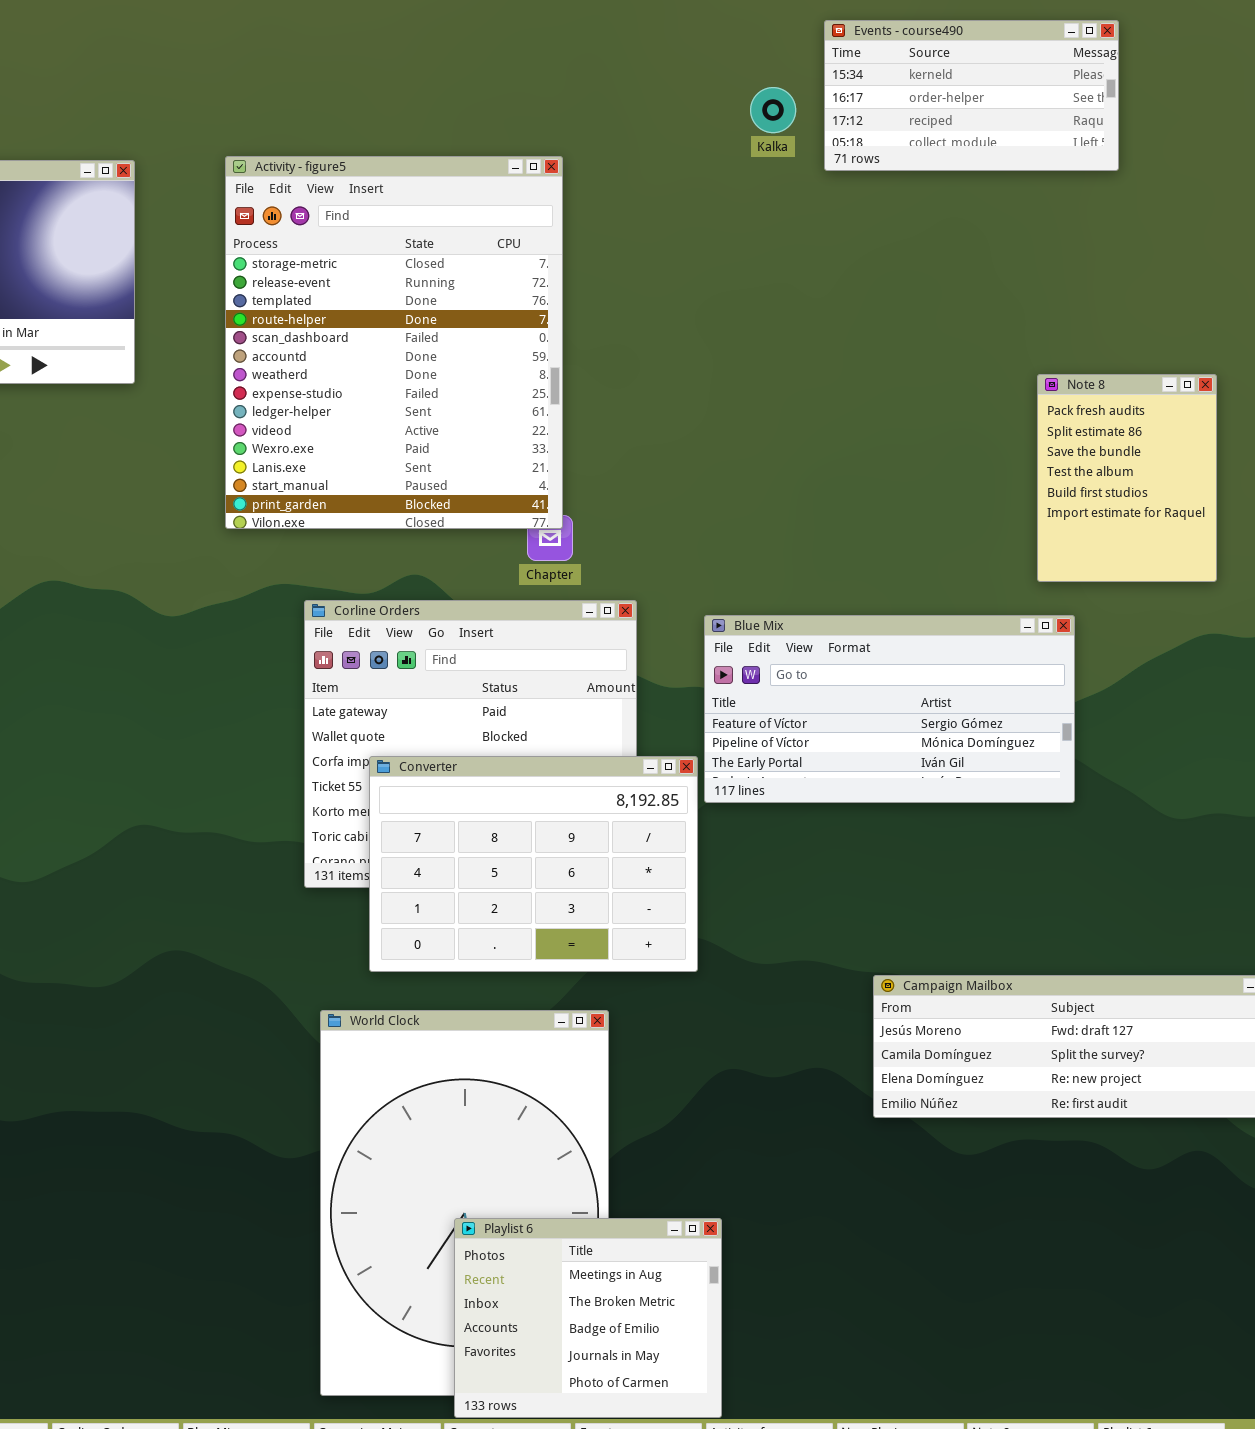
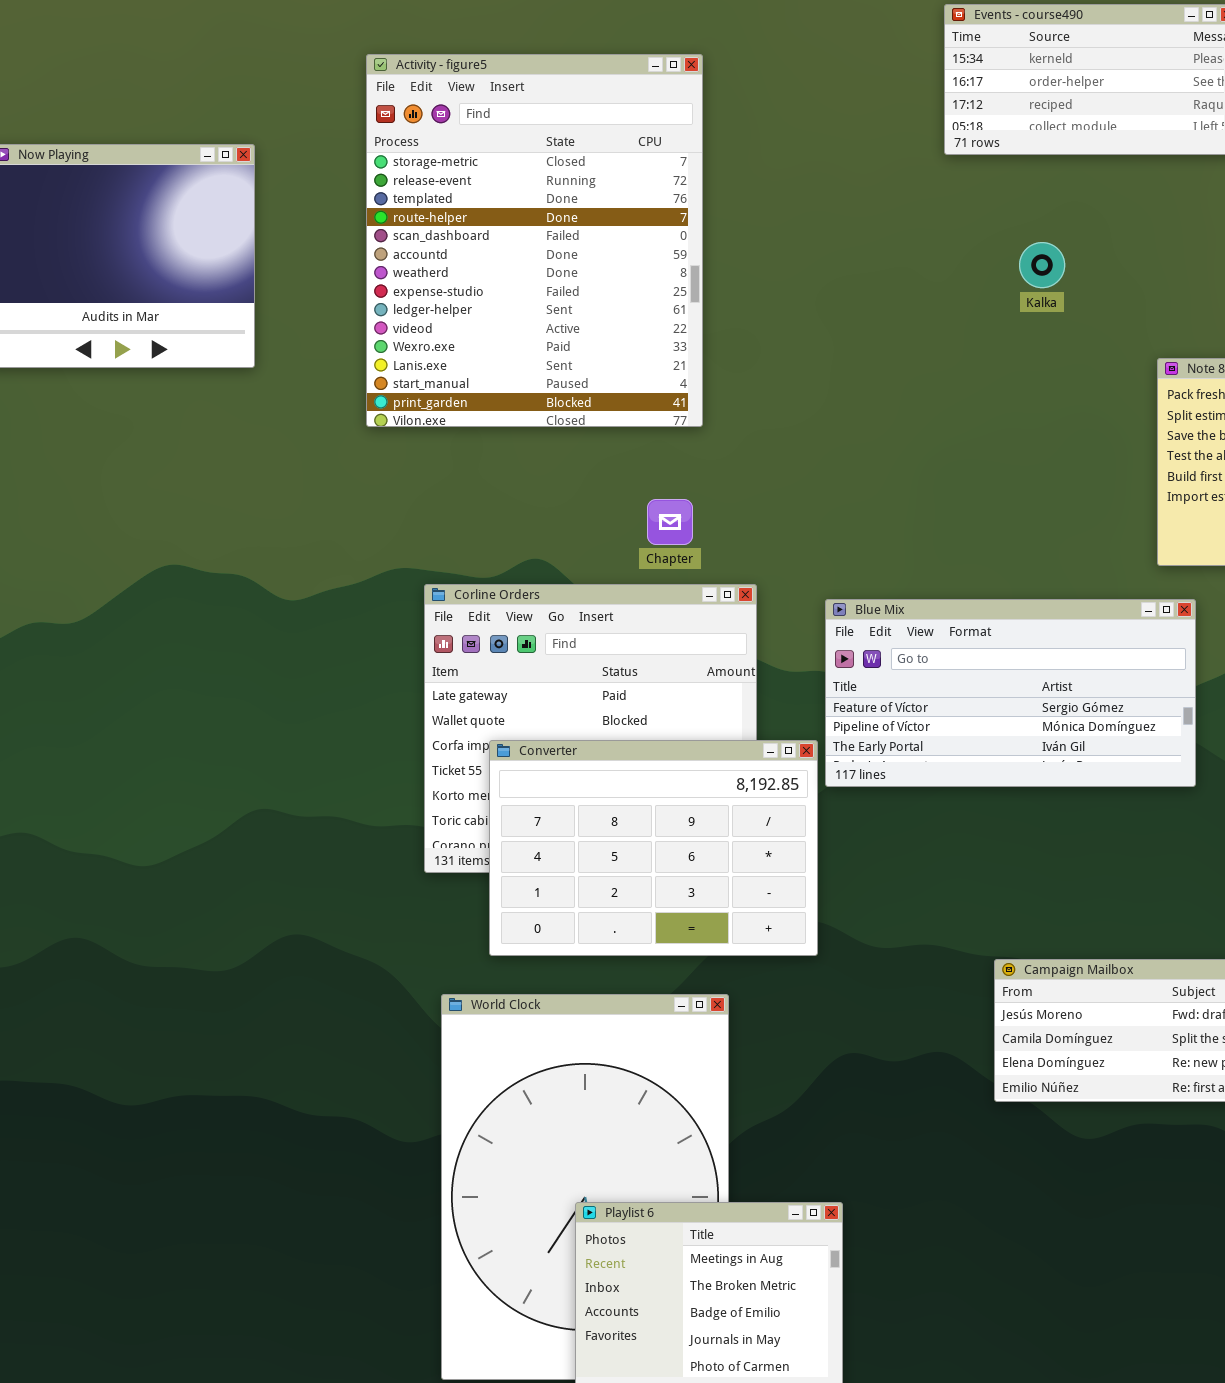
Kalka: [750,87,796,133] -> [1019,242,1065,288], moved
Activity - figure5: [225,156,563,529] -> [366,54,703,427], moved

